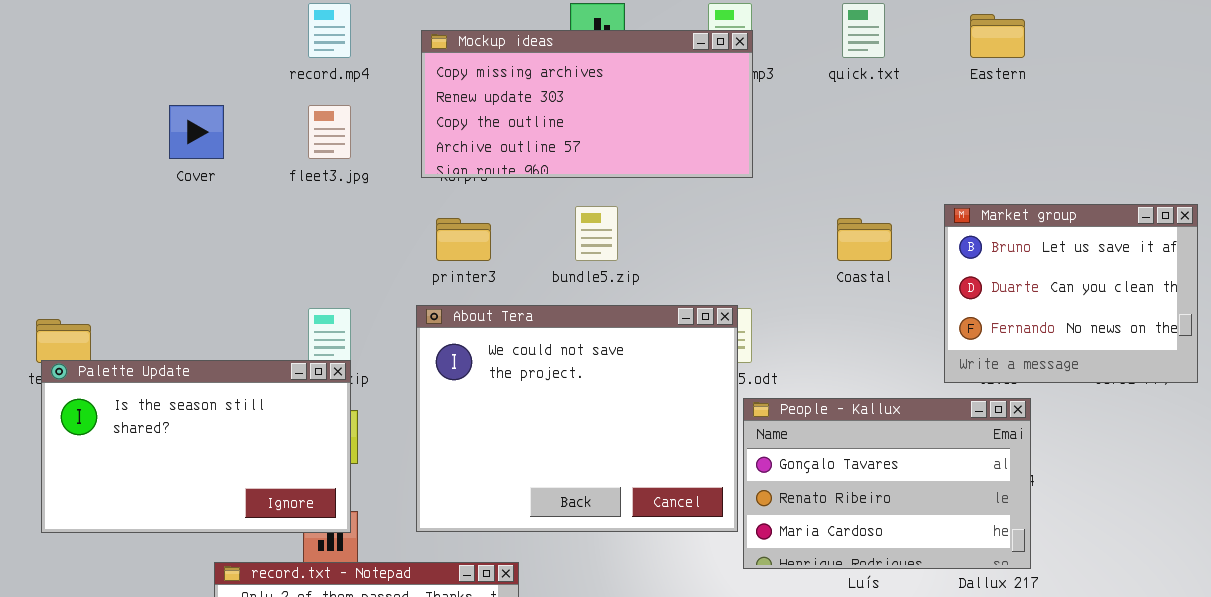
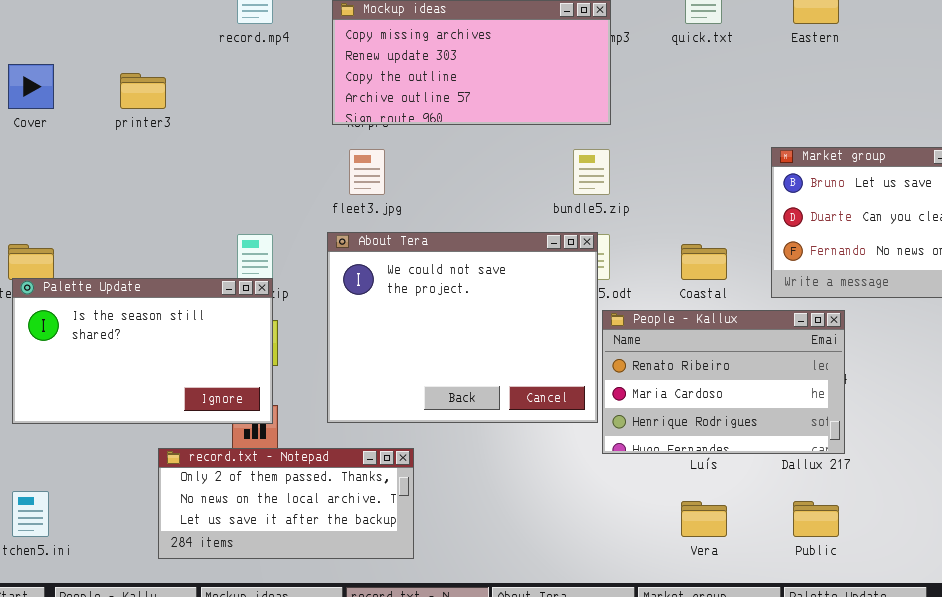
Cover: [169,105,224,159] -> [8,64,54,109], moved
fleet3.jpg: [308,105,351,159] -> [349,149,385,195], moved
bundle5.zip: [575,206,618,261] -> [573,149,610,195], moved
printer3: [436,218,491,261] -> [120,73,166,109], moved
Coastal: [837,218,892,261] -> [681,244,727,280], moved
People - Kallux: [743,398,1031,569] -> [602,310,845,454], scrolled down 1 row

